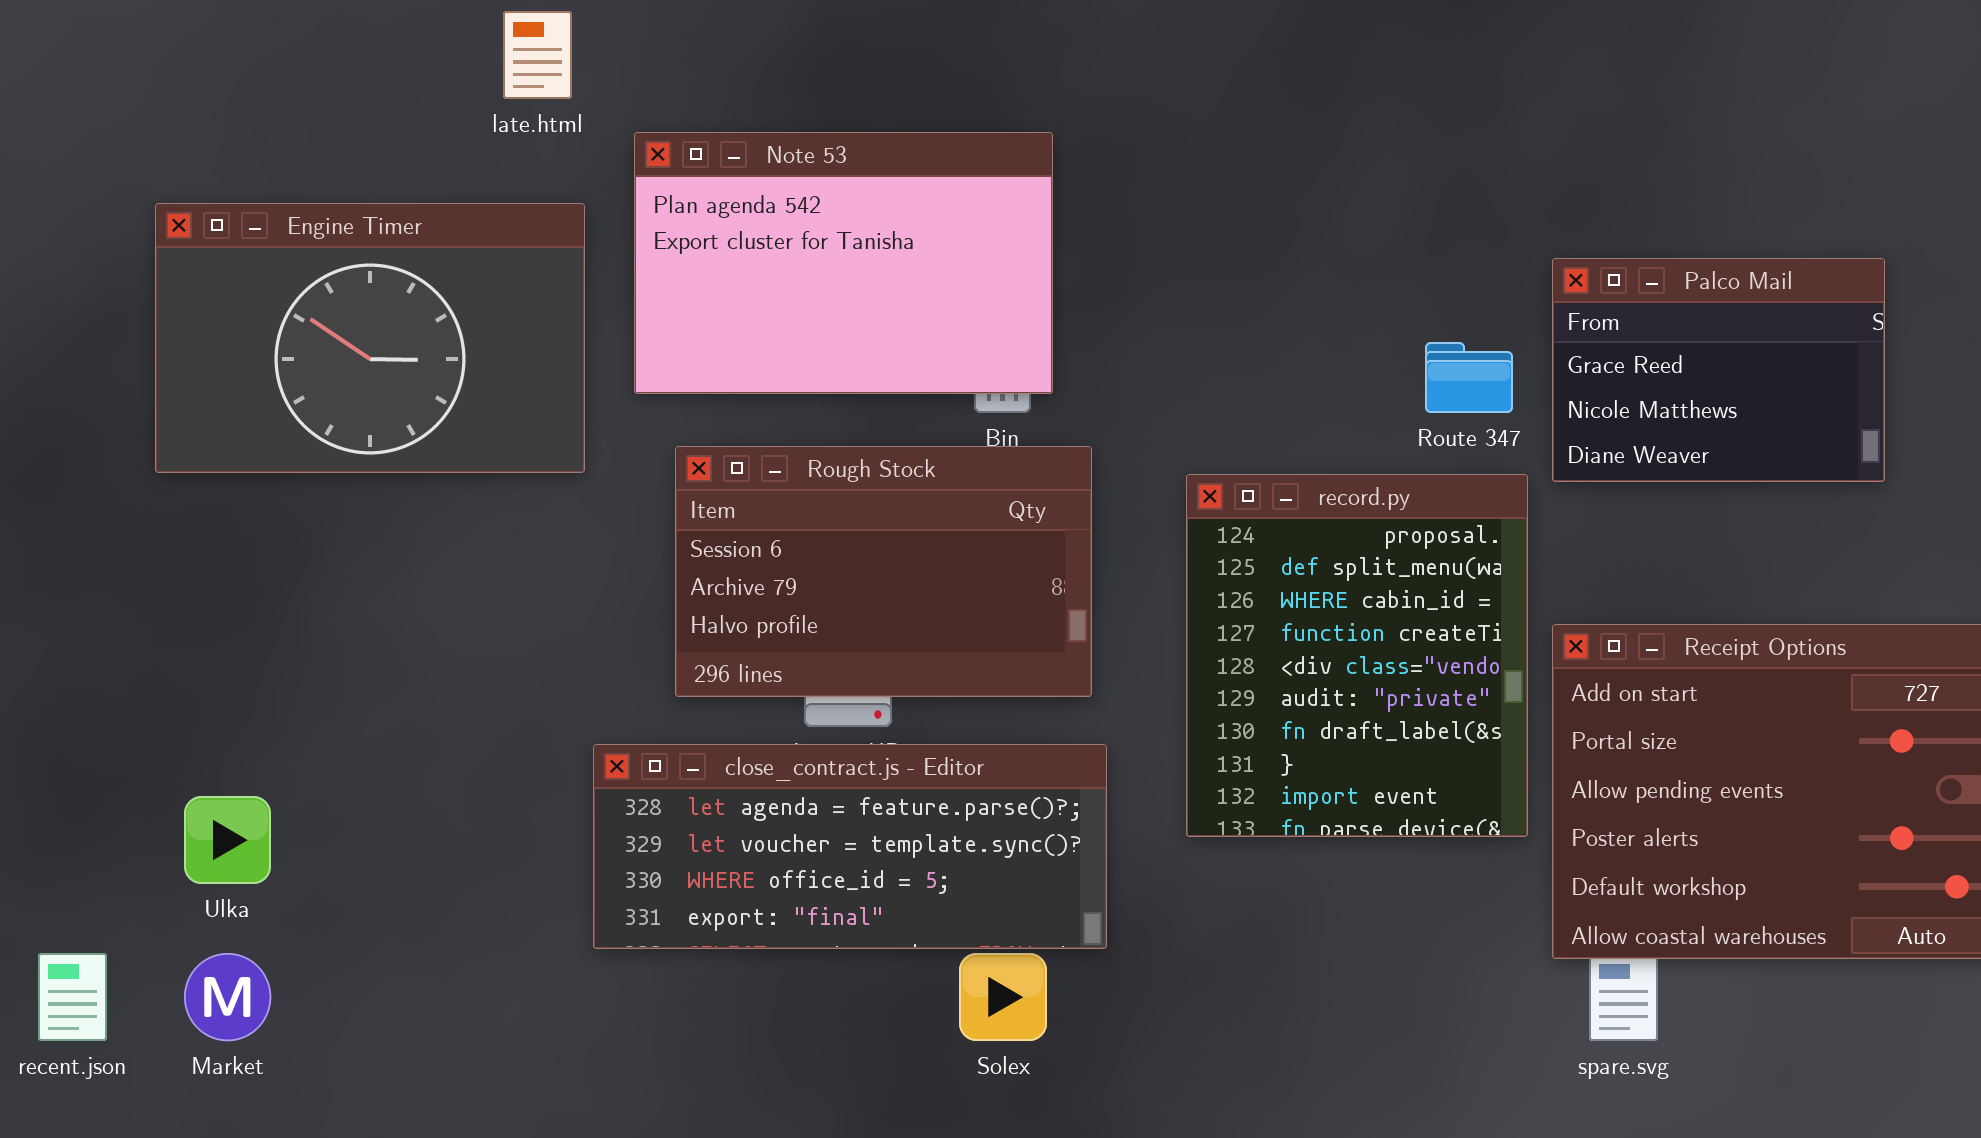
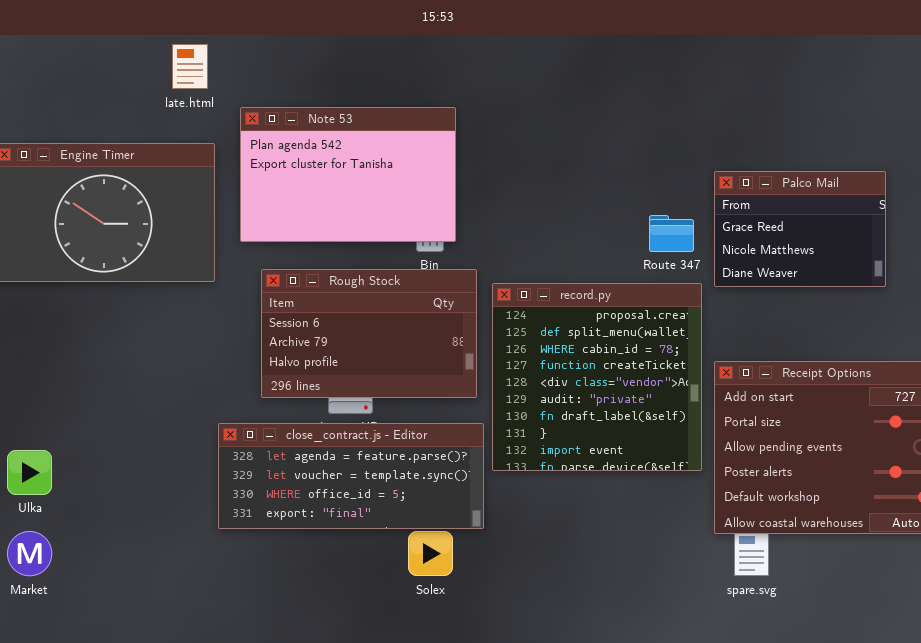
record.py: [1186,474,1528,837] -> [492,283,702,471], resized

